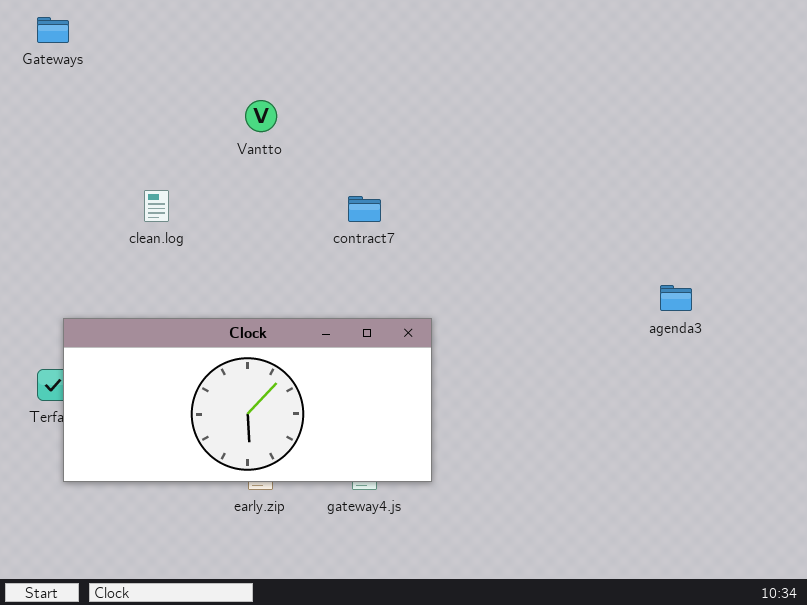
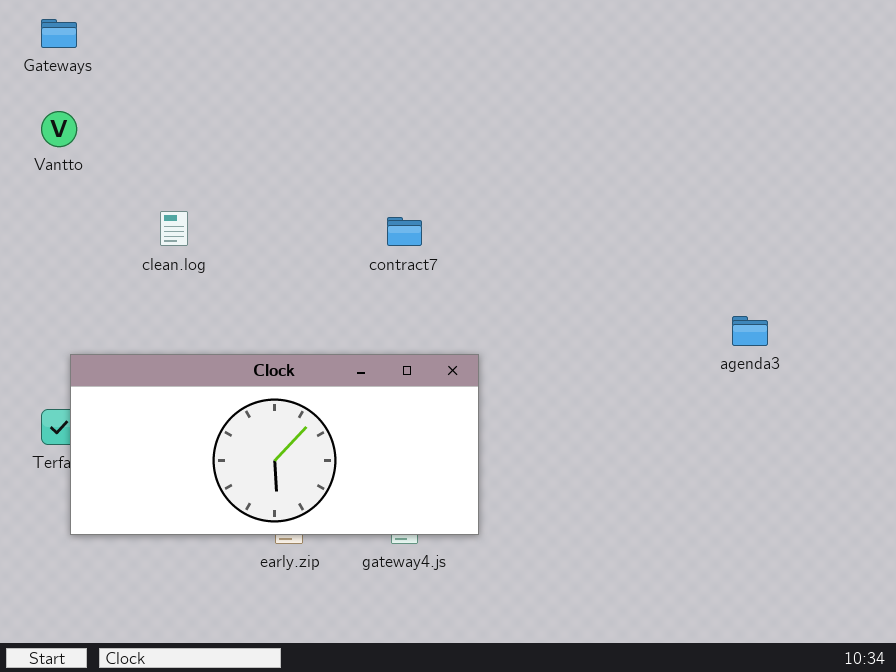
Vantto: [245,100,277,132] -> [41,111,77,147], moved

